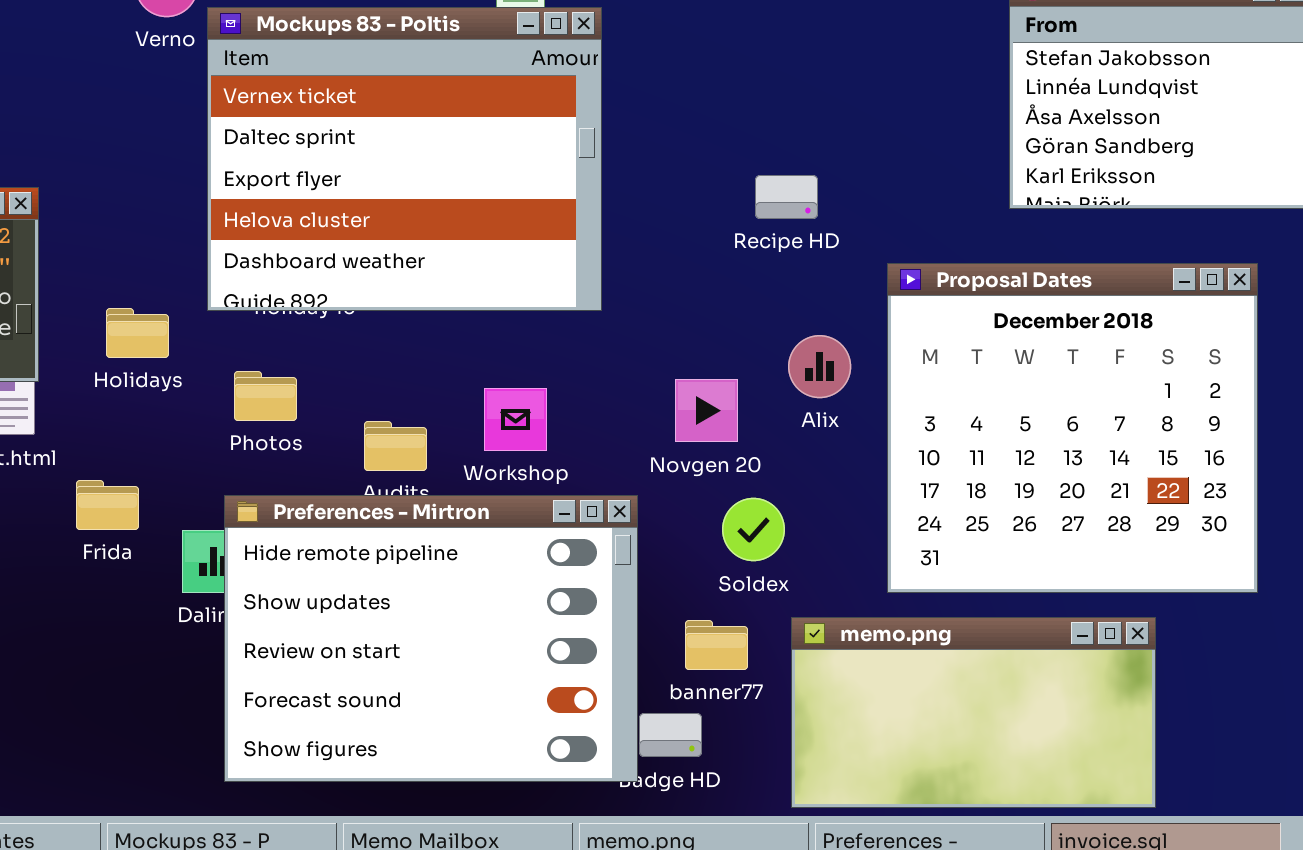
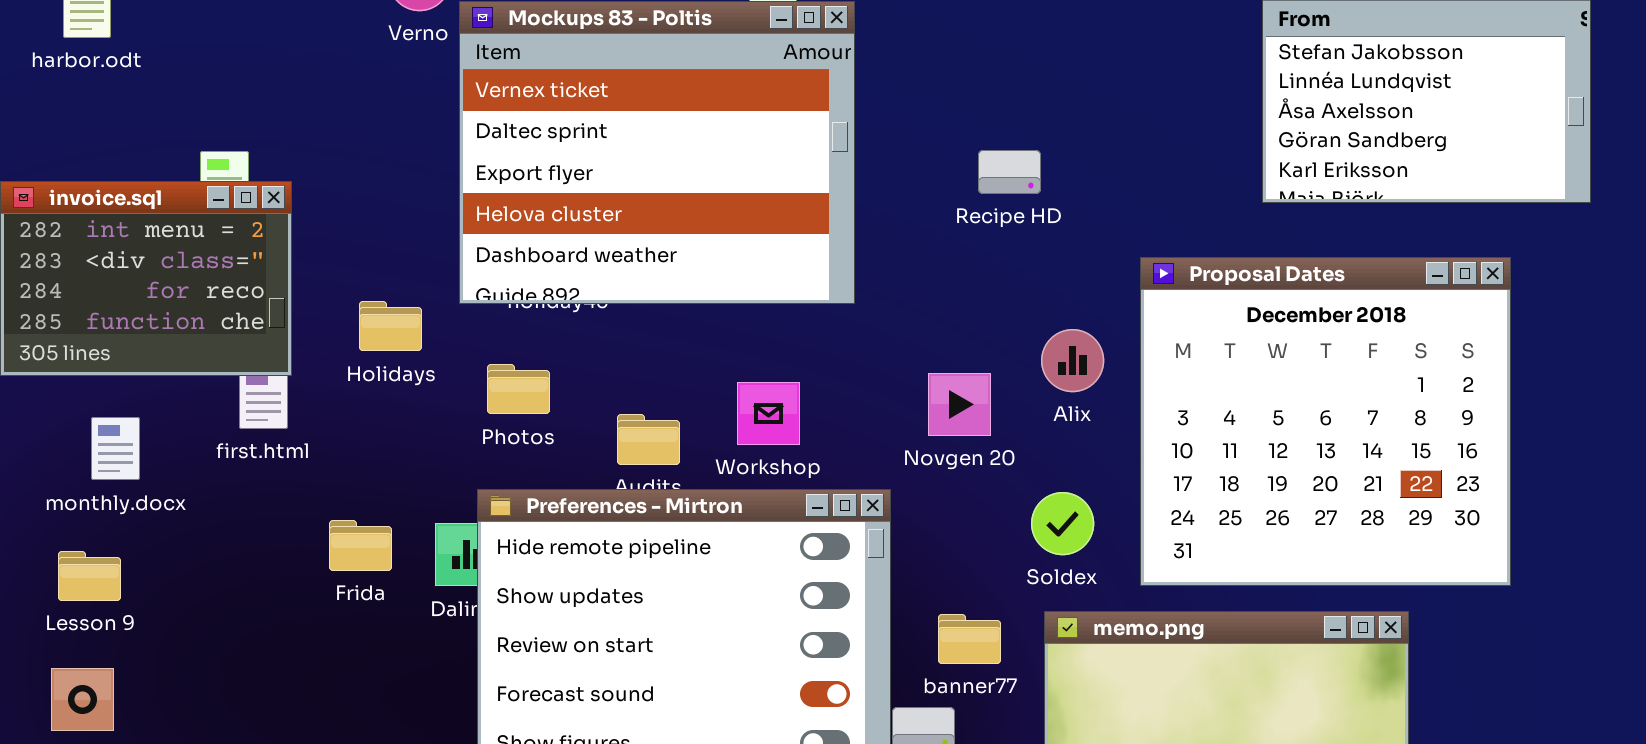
Recipe HD: [755,175,818,219] -> [978,150,1041,194], moved
Frida: [76,480,139,530] -> [329,520,392,571], moved
Soldex: [722,498,785,561] -> [1031,492,1094,555], moved

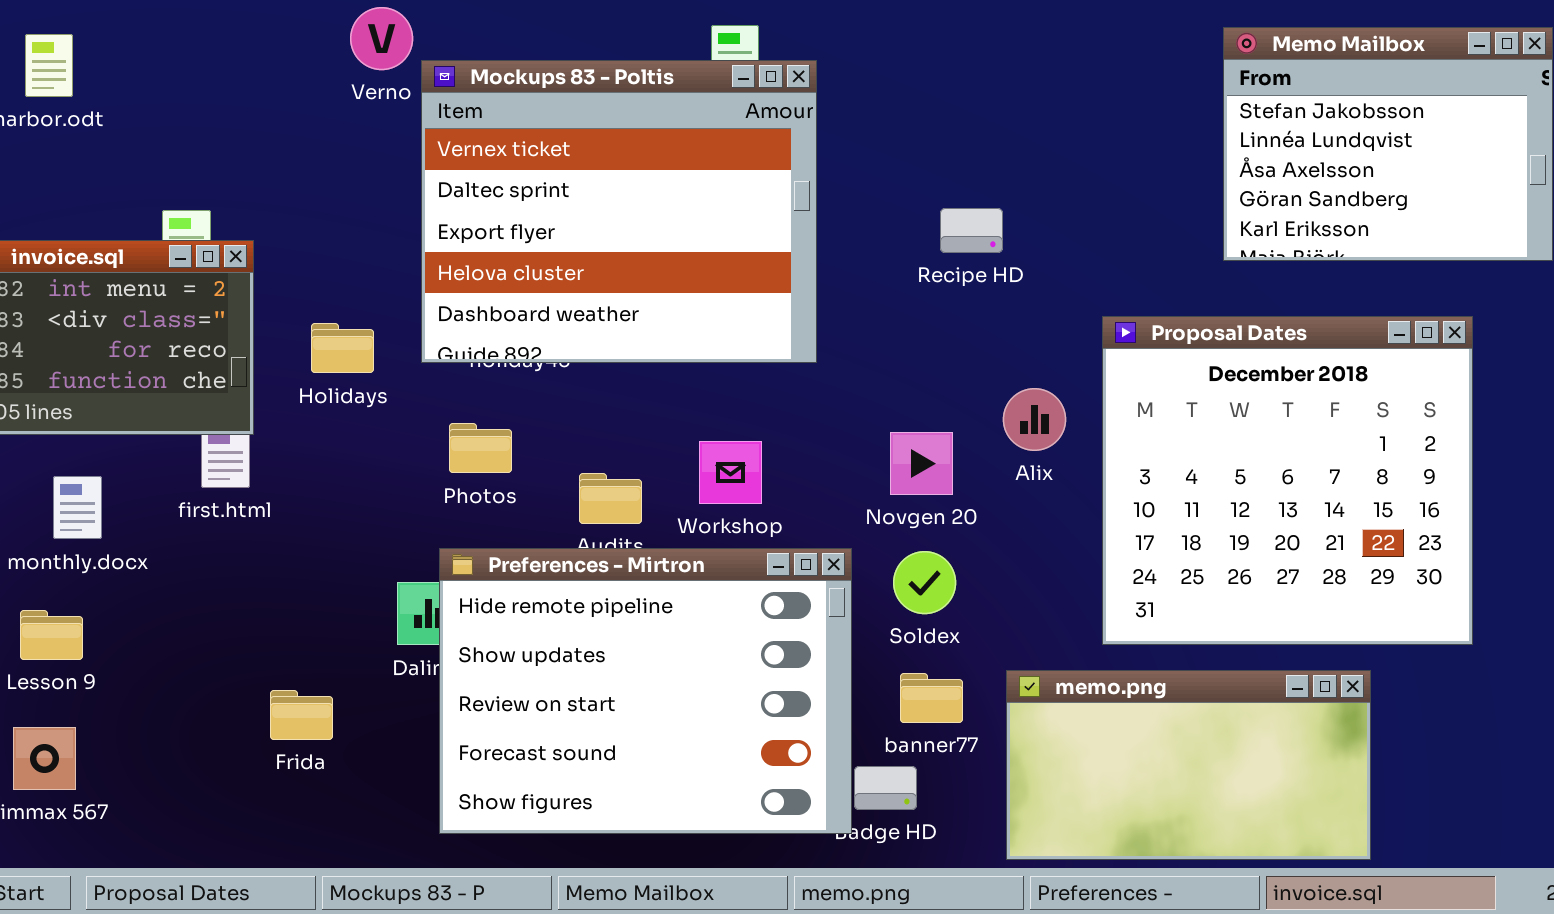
Holidays: [359,301,422,351] -> [311,323,374,373], moved
Soldex: [1031,492,1094,555] -> [893,551,956,614], moved
Frida: [329,520,392,571] -> [270,690,333,740], moved

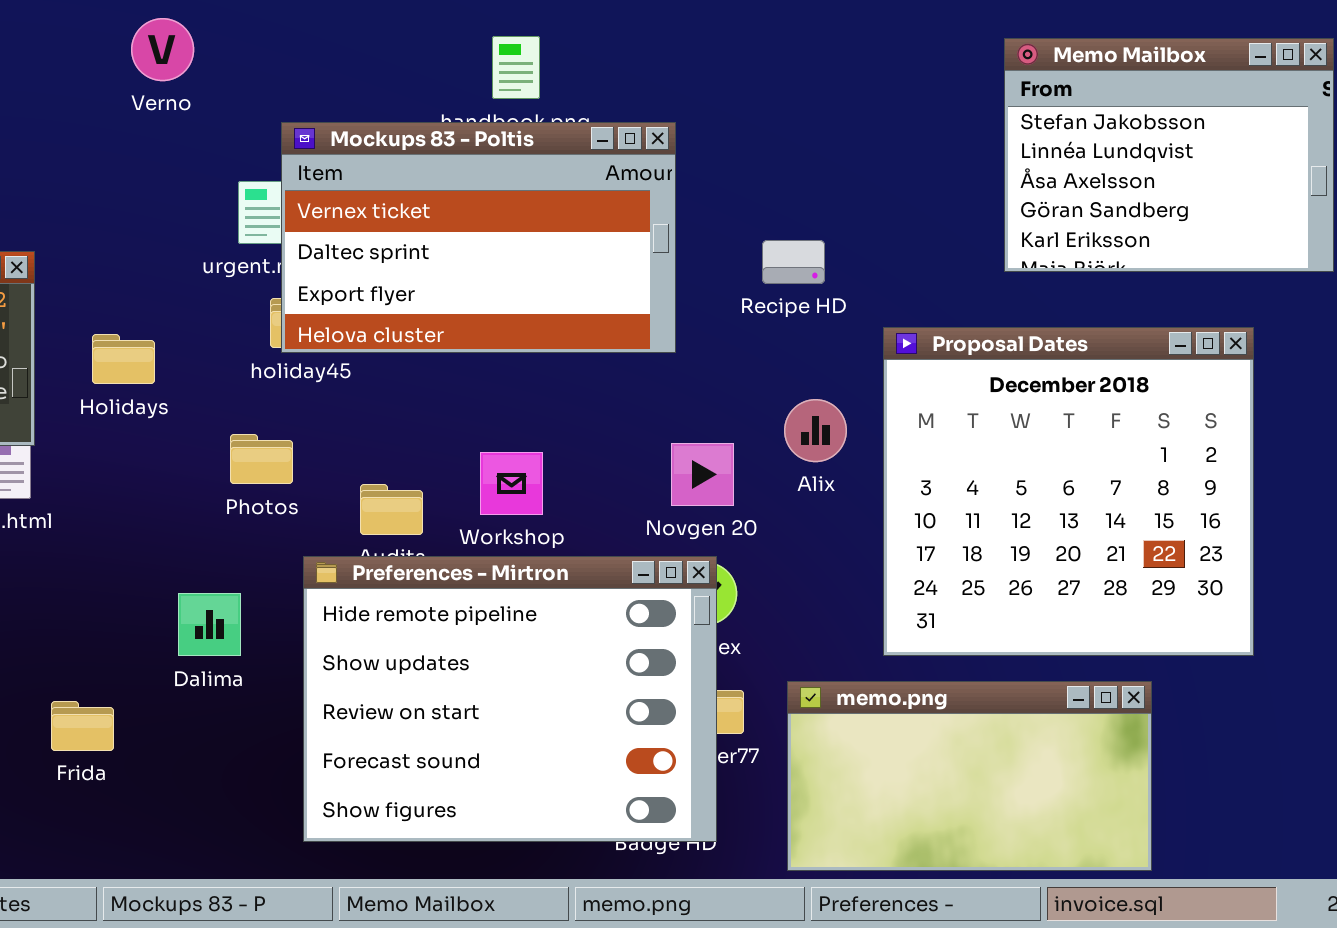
Mockups 83 - Poltis: [421,60,817,363] -> [281,122,676,353], moved, resized
Recipe HD: [940,208,1003,253] -> [762,240,825,284], moved
Preferences - Mirtron: [439,548,852,834] -> [303,556,717,842], moved

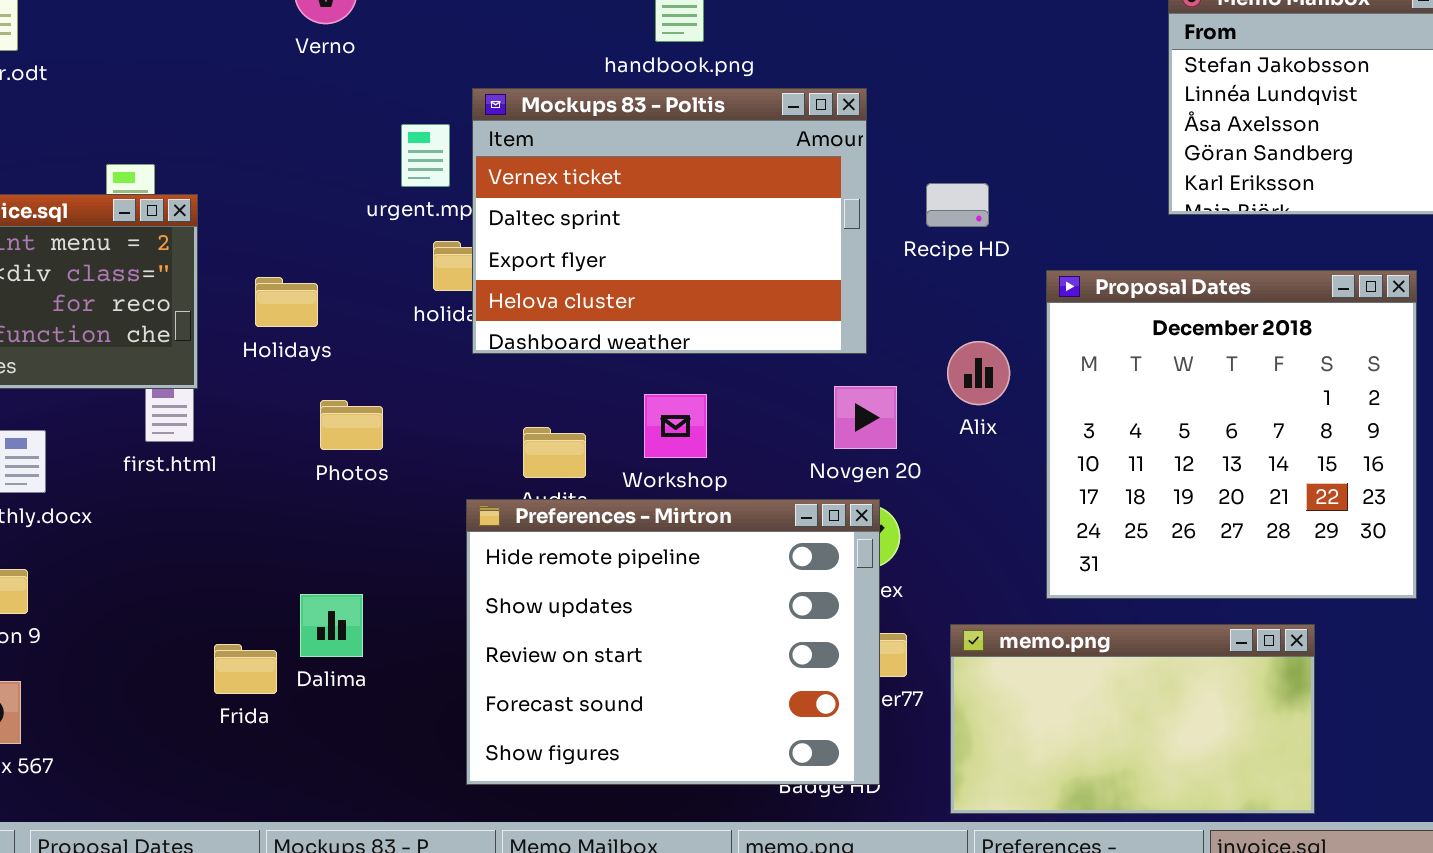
Mockups 83 - Poltis: [281,122,676,353] -> [472,88,867,354], moved, resized
Photos: [230,434,293,484] -> [320,400,383,450], moved
Dalima: [178,593,241,656] -> [300,594,363,657], moved

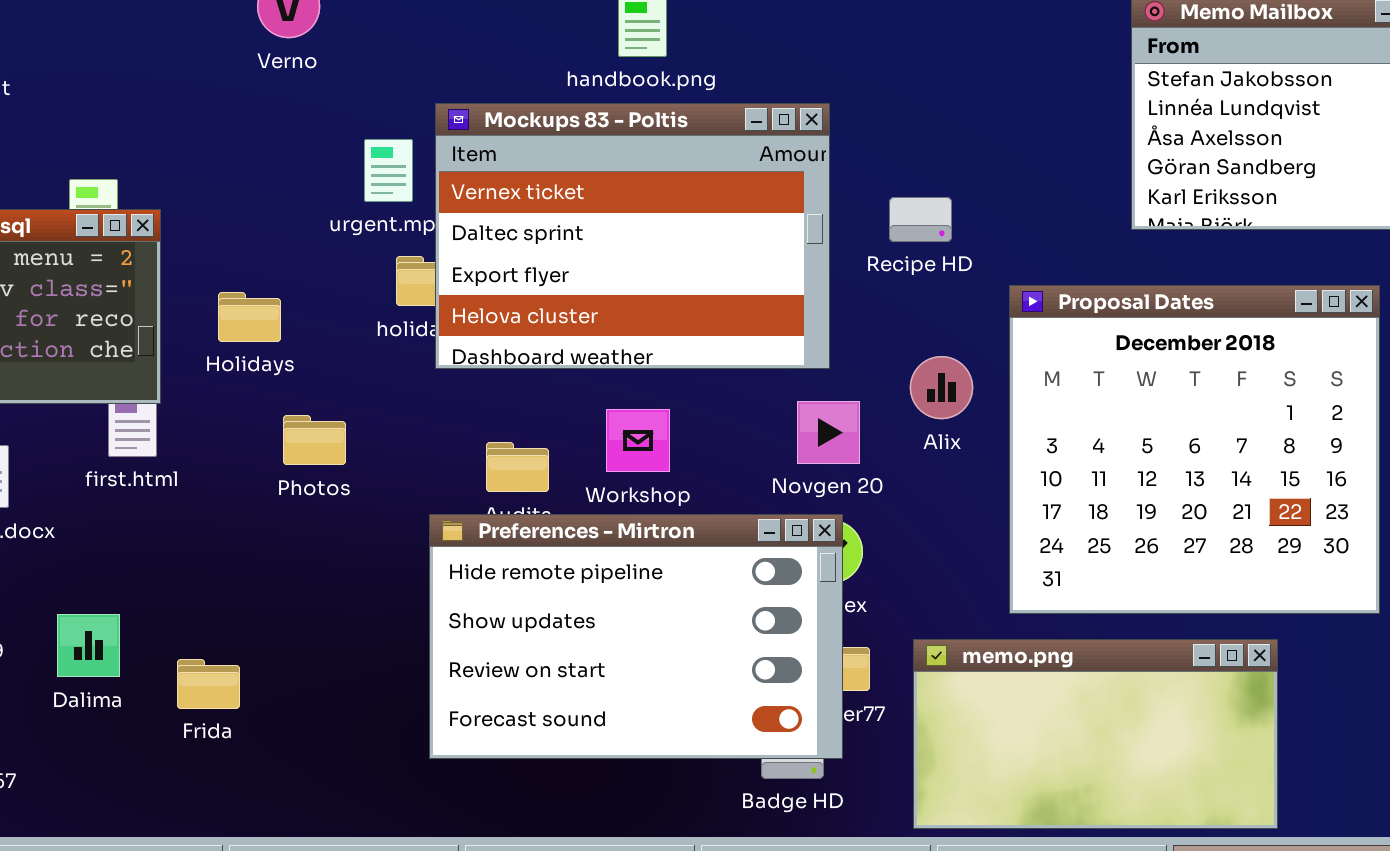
Preferences - Mirtron: [466,499,880,785] -> [429,514,843,759], resized
Dalima: [300,594,363,657] -> [57,614,120,677], moved

